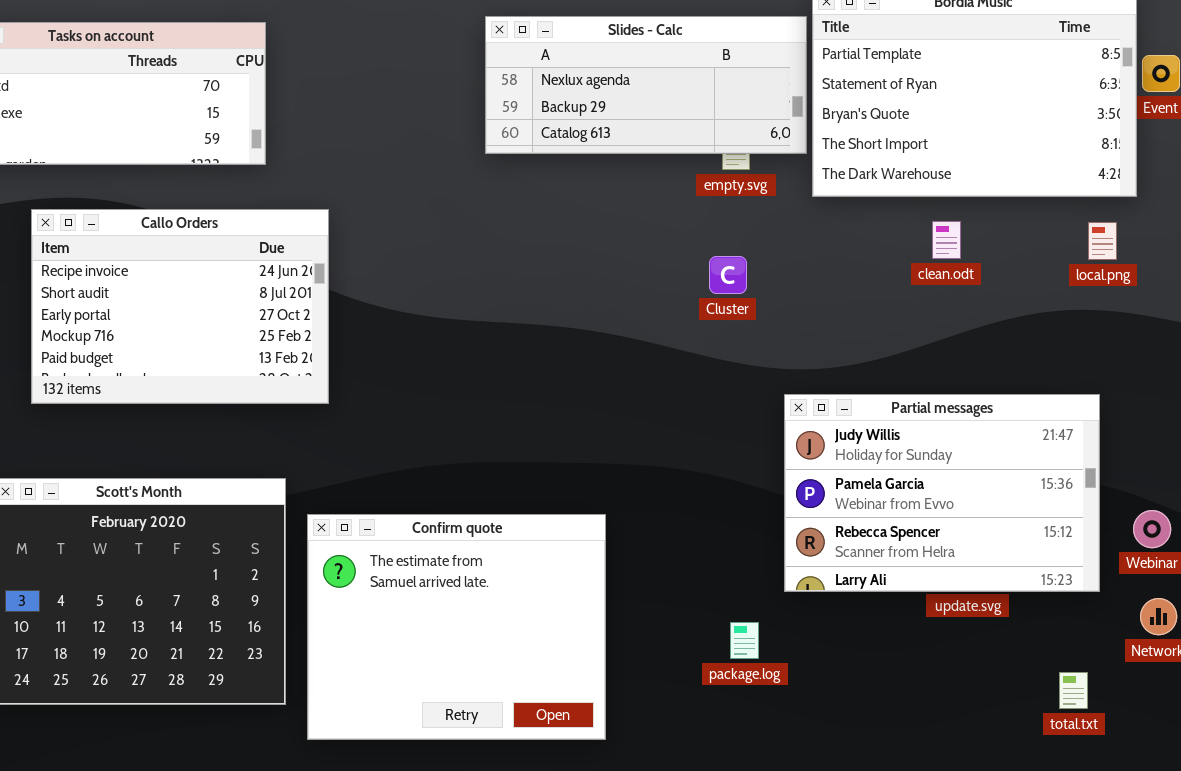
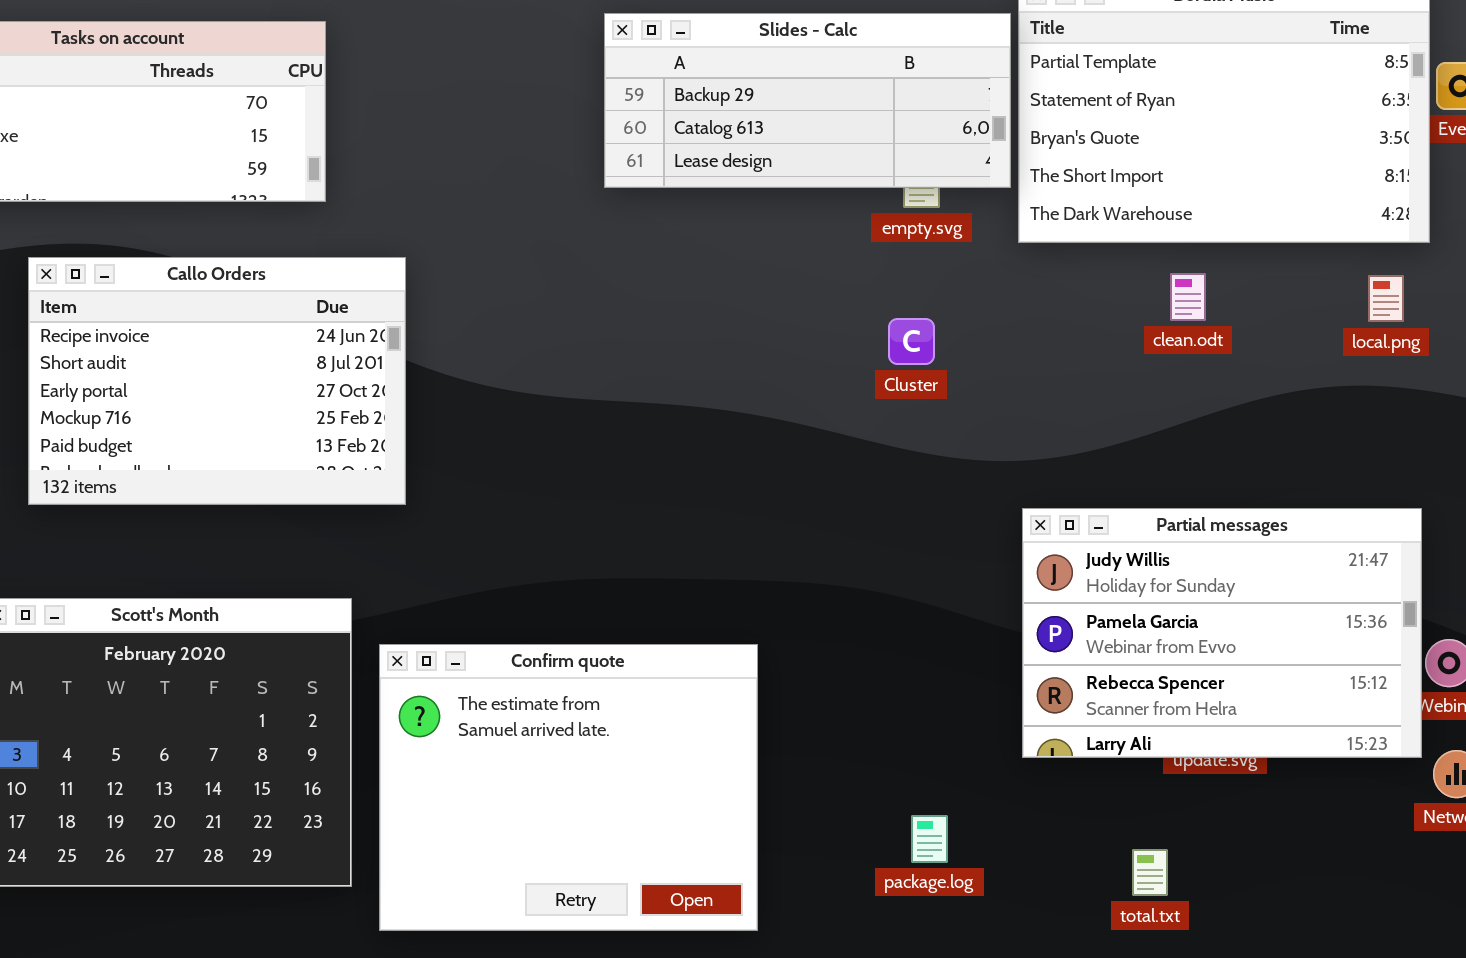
Slides - Calc: [485,16,807,154] -> [604,13,1011,188], scrolled down 1 row
Partial messages: [784,394,1100,592] -> [1022,508,1422,758], moved
package.log: [730,622,759,659] -> [911,815,948,863], moved
total.txt: [1059,672,1088,709] -> [1132,849,1168,896], moved

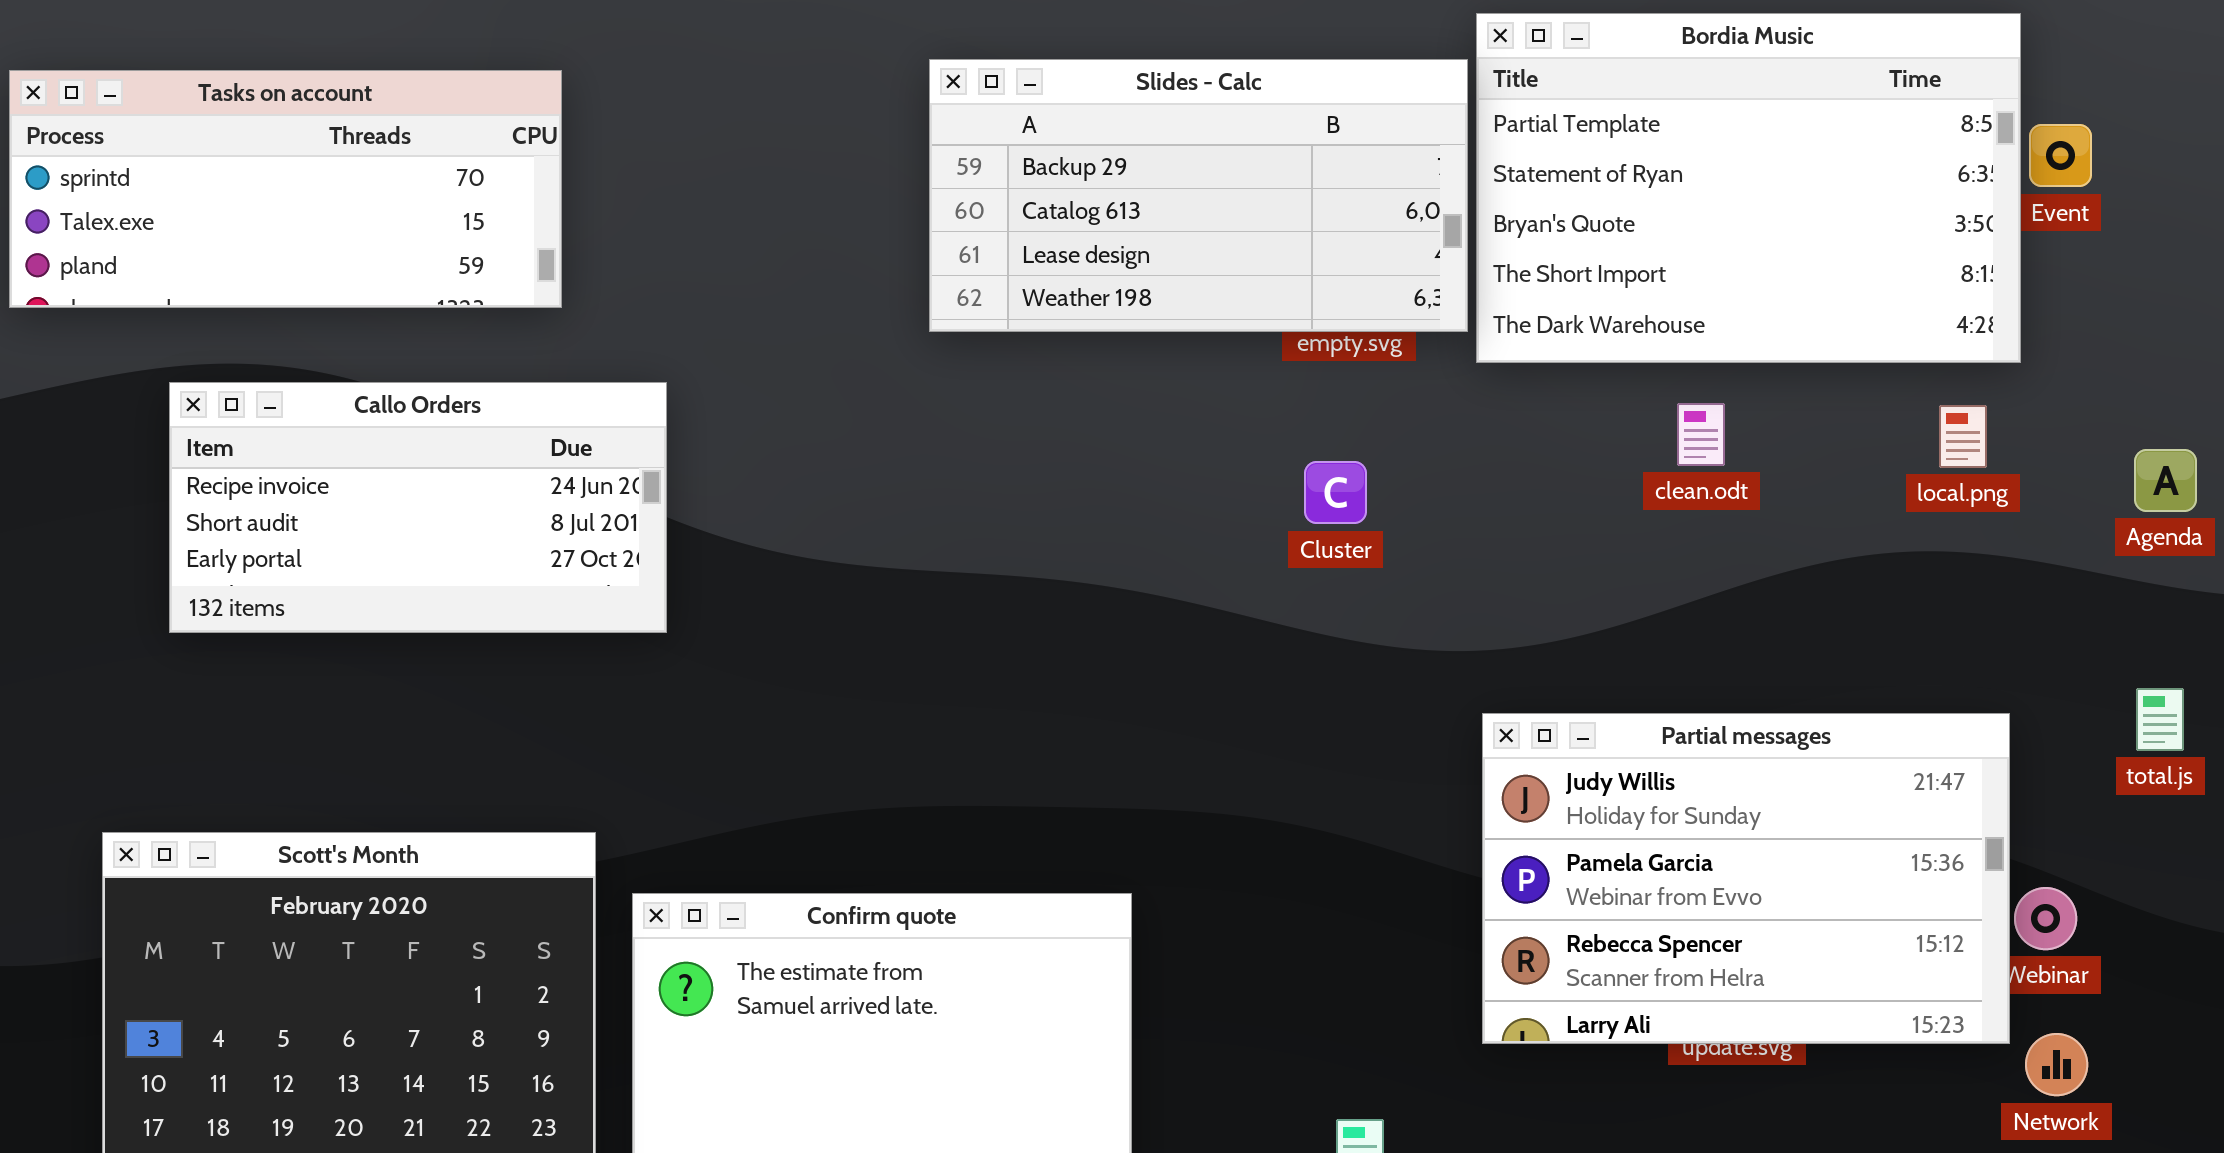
Slides - Calc: [604,13,1011,188] -> [929,59,1468,332], resized
Callo Orders: [28,257,406,505] -> [169,382,667,633], resized

